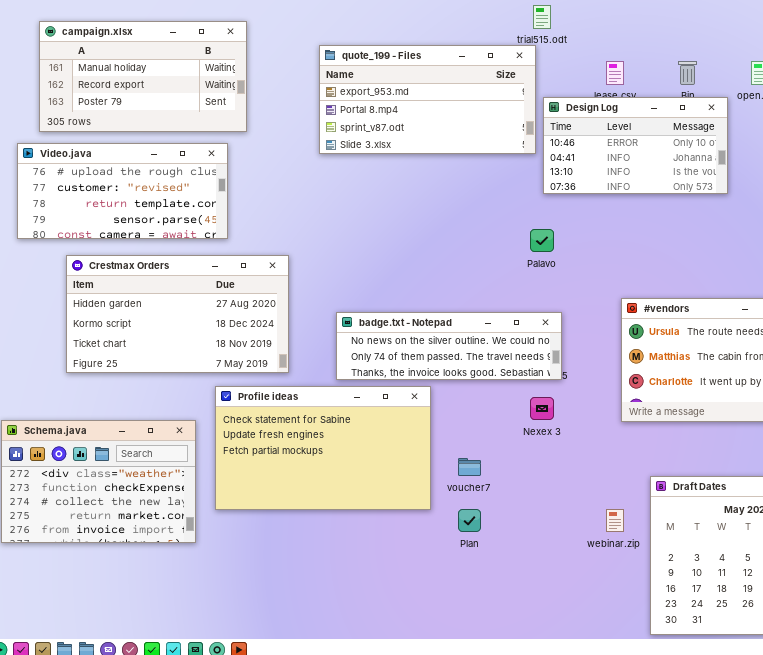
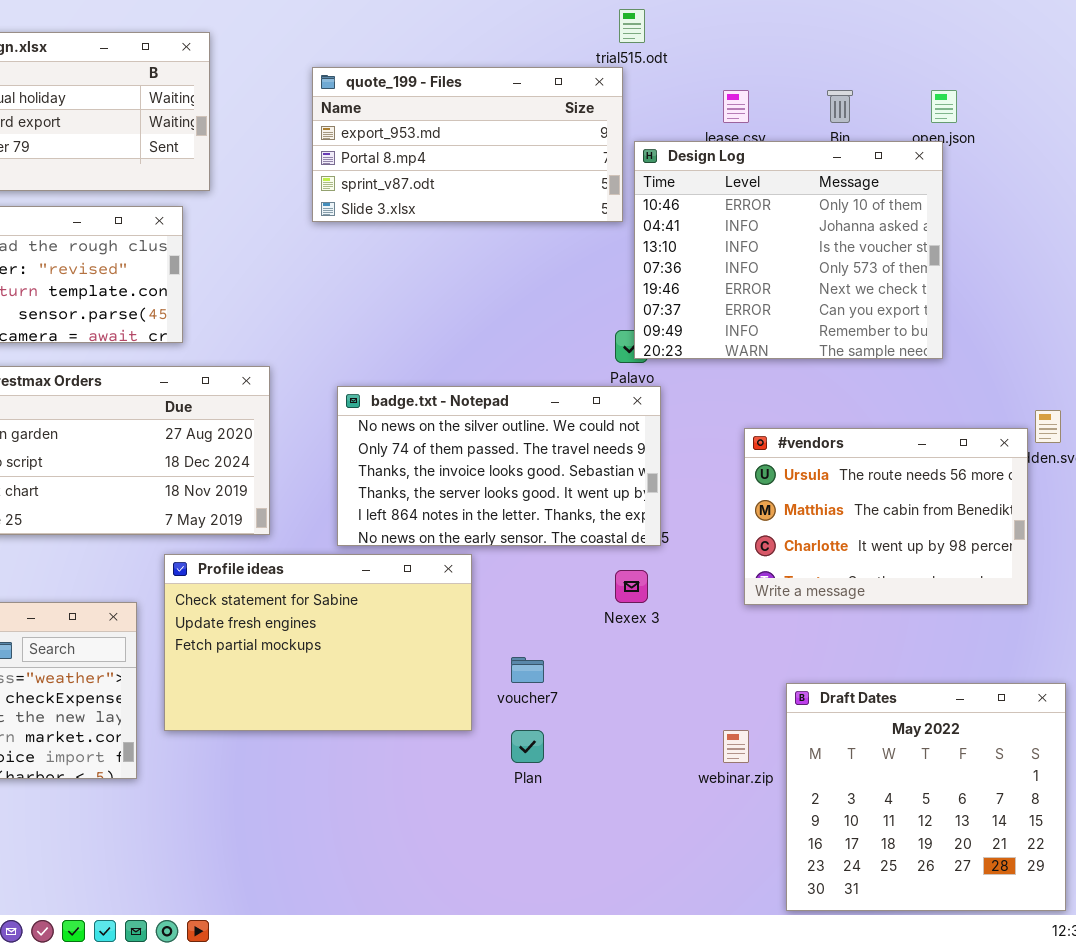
Design Log: [543,97,728,194] -> [634,141,943,359], resized
badge.txt - Notepad: [336,312,562,380] -> [337,386,661,546], resized

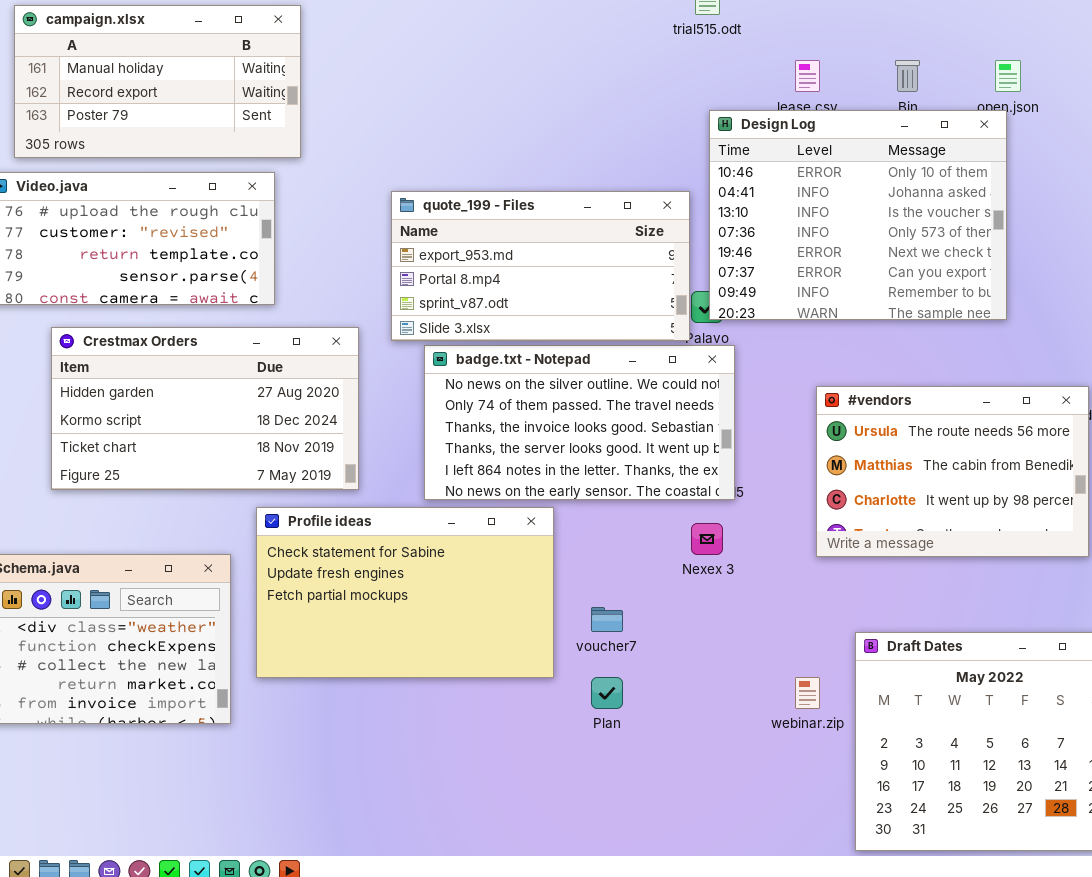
quote_199 - Files: [312,67,623,222] -> [391,191,690,341], moved

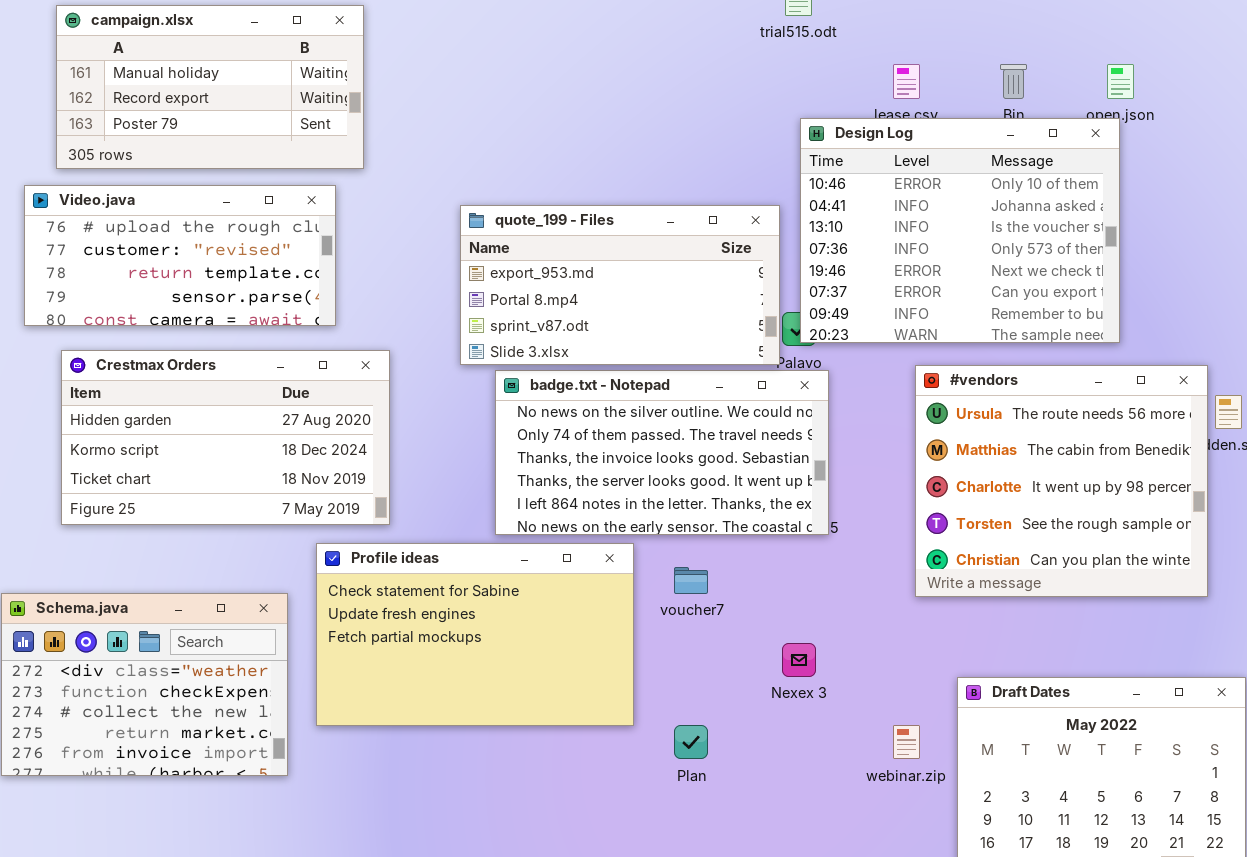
Crestmax Orders: [51,327,359,490] -> [61,350,390,525], moved
#vendors: [816,386,1089,557] -> [915,365,1208,597], resized
Nexex 3: [691,523,723,555] -> [782,643,816,677], moved
voucher7: [591,607,623,632] -> [674,567,708,594], moved

